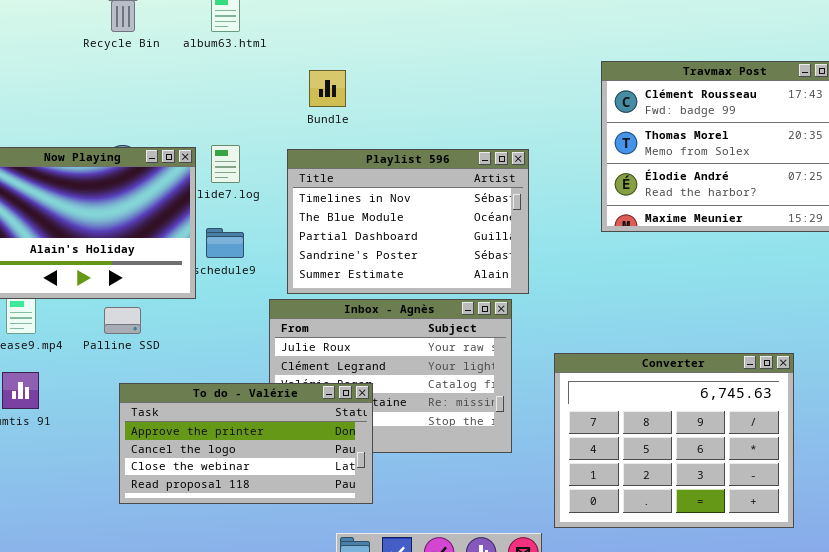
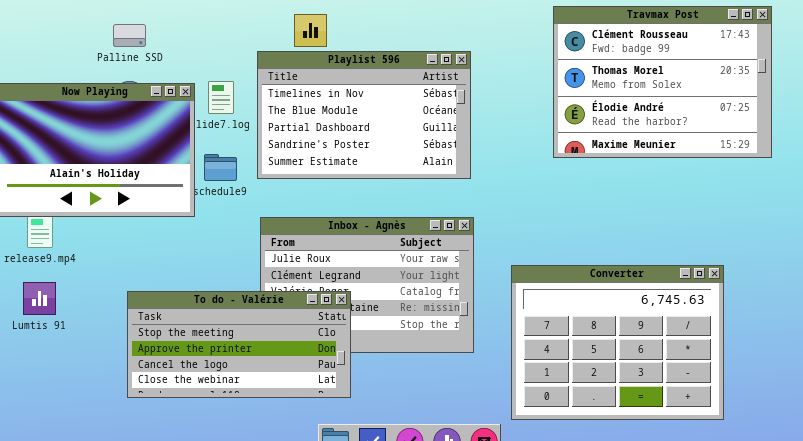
Playlist 596: [287,149,529,294] -> [257,51,471,179], moved
Palline SSD: [104,307,141,334] -> [113,24,146,47], moved
To do - Valérie: [119,383,373,504] -> [127,291,351,398], scrolled up 1 row

